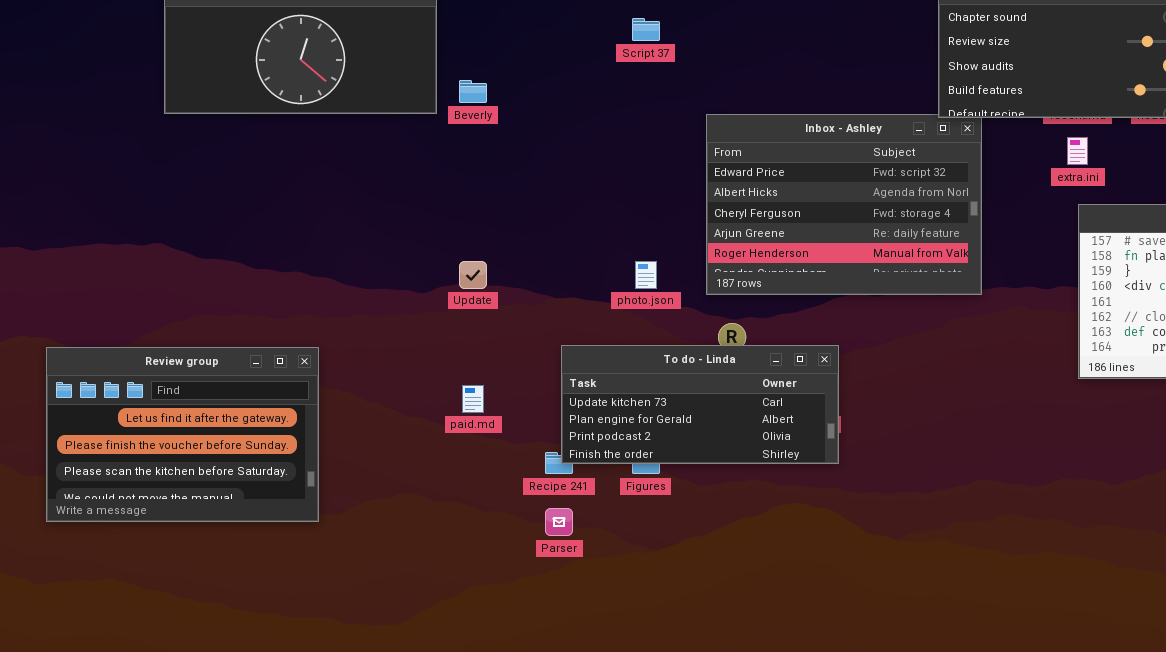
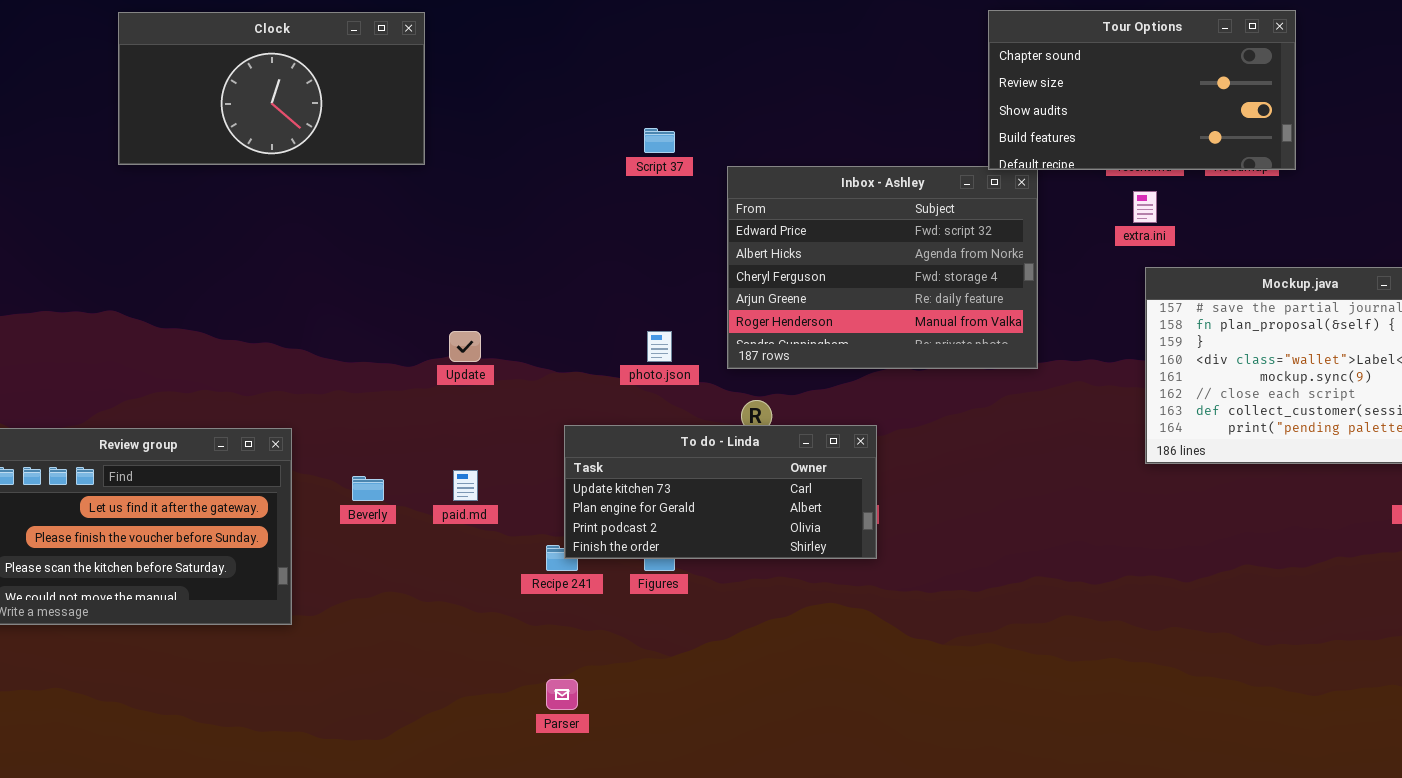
Script 37: [632,18,660,41] -> [644,128,675,153], moved
Beverly: [459,80,487,103] -> [352,476,384,501], moved
Parser: [545,508,573,536] -> [546,679,578,710], moved

